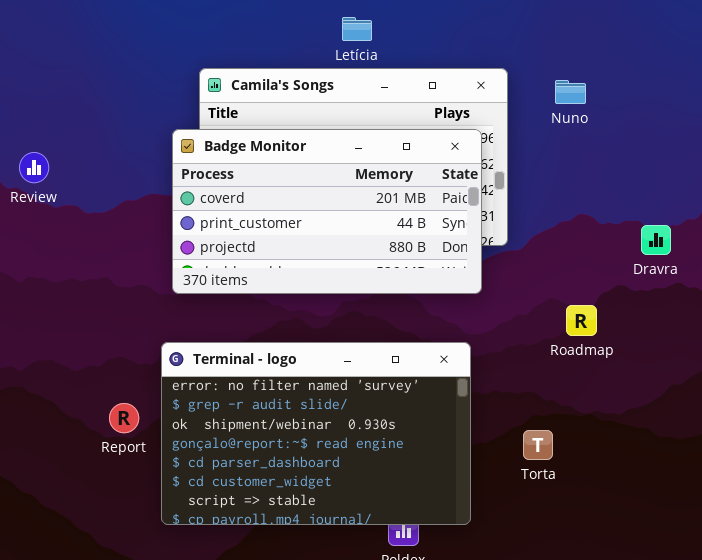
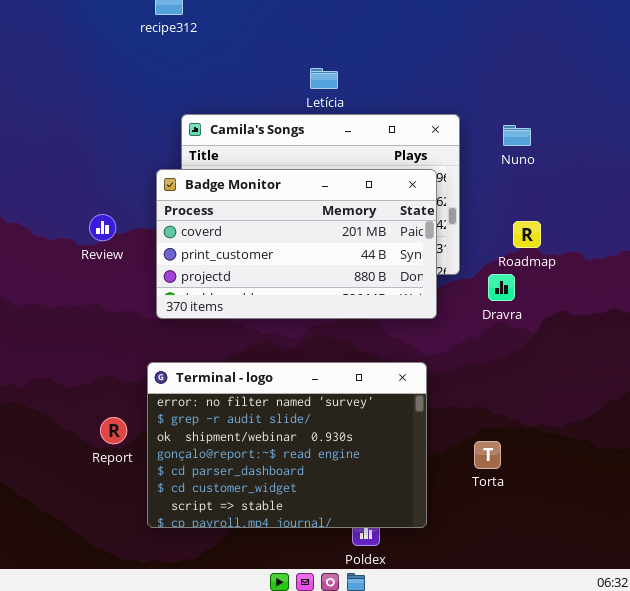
Review: [19,152,49,183] -> [89,214,116,241], moved
Dravra: [641,225,671,255] -> [488,274,515,301], moved
Roadmap: [566,305,597,336] -> [513,221,541,248], moved

